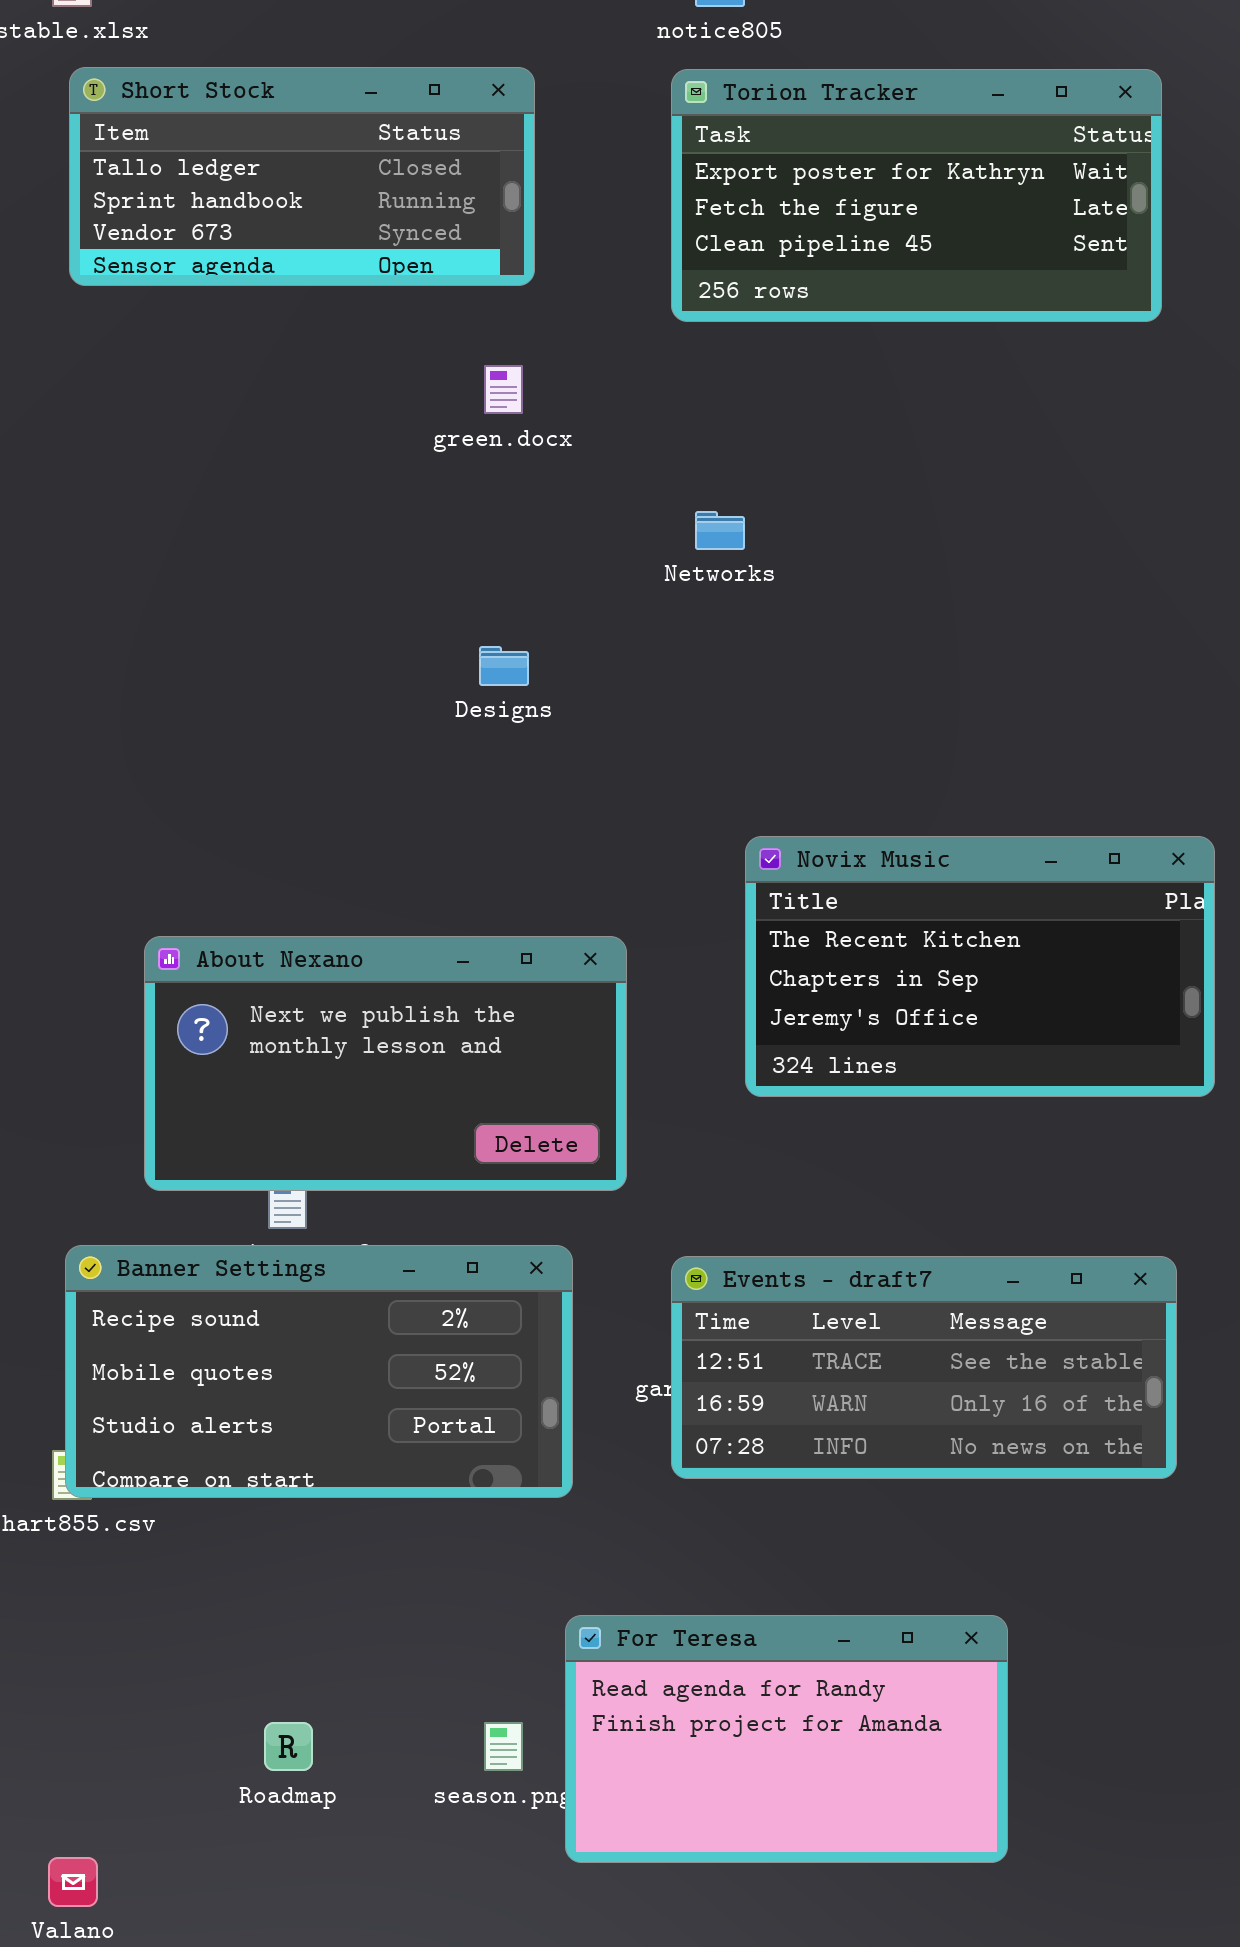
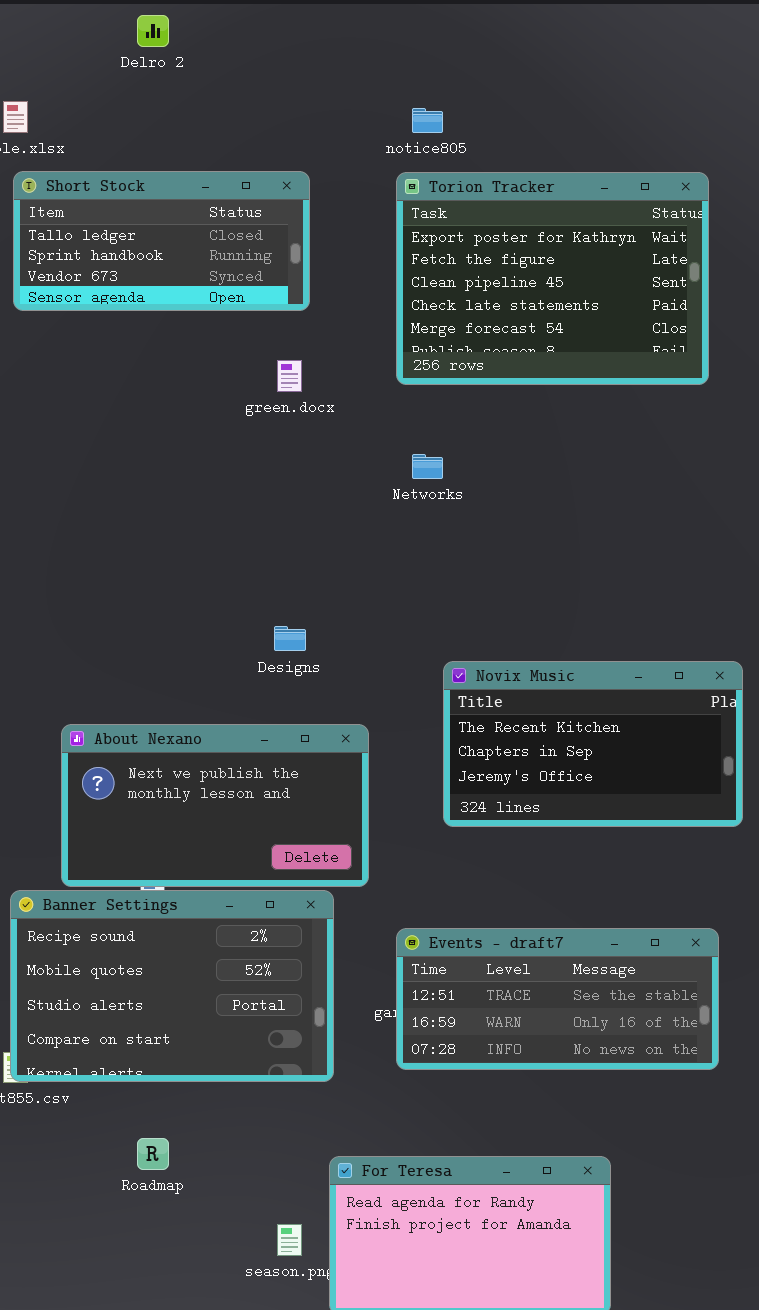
Torion Tracker: [671,69,1162,322] -> [396,172,709,385], resized
Designs: [479,646,529,686] -> [274,626,306,651], moved
Banner Settings: [65,1245,573,1498] -> [10,890,334,1082], resized
Roadmap: [264,1722,313,1771] -> [137,1138,169,1170], moved

